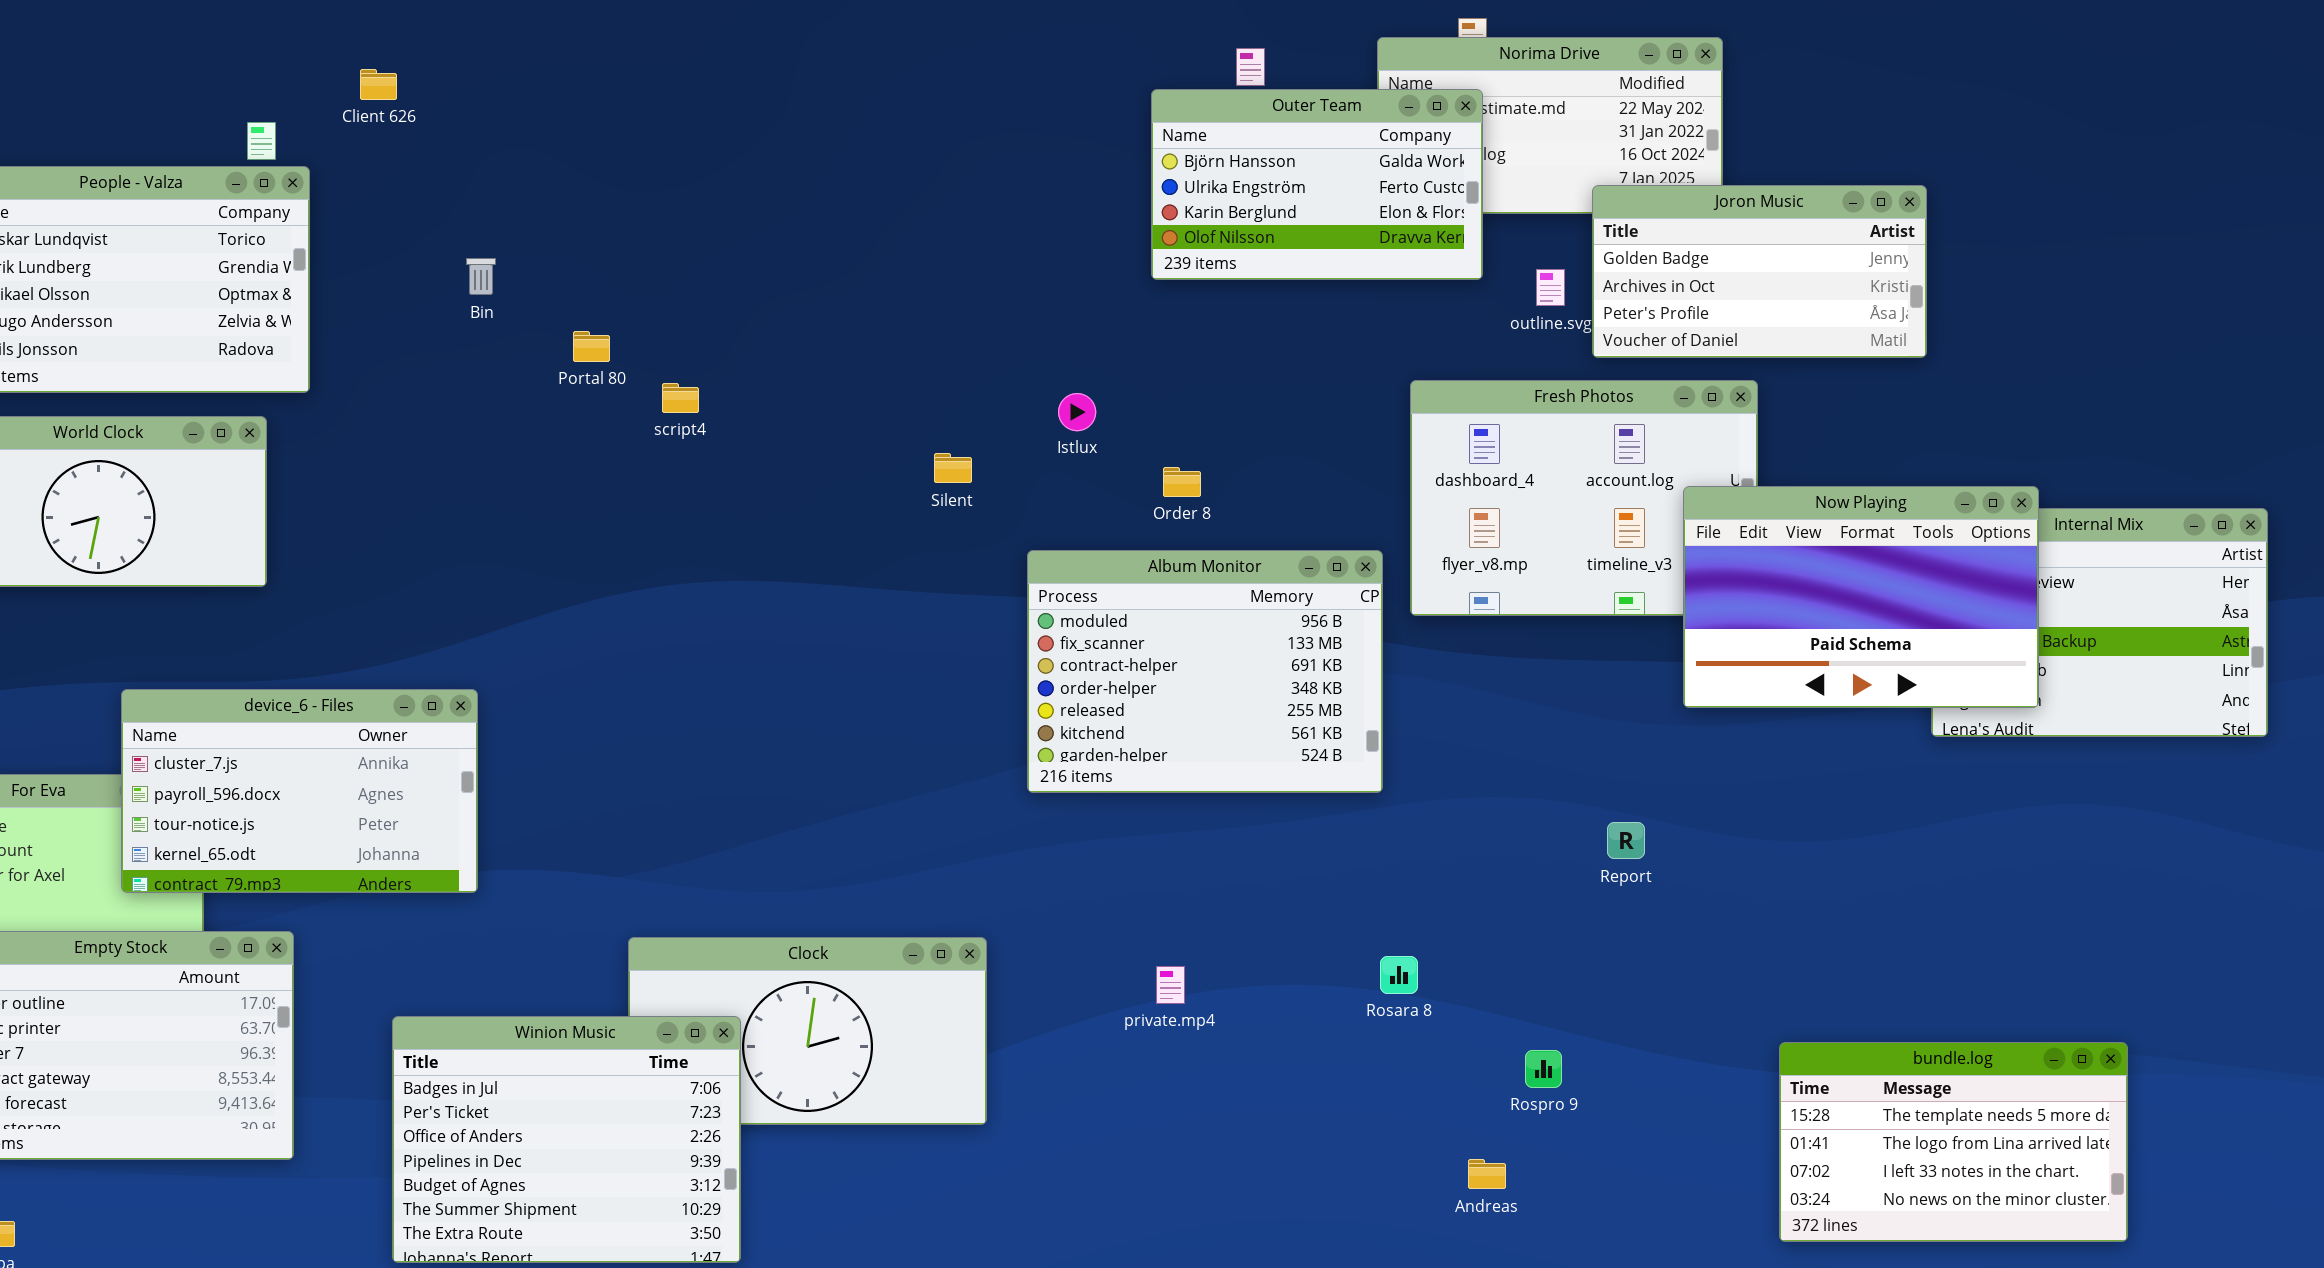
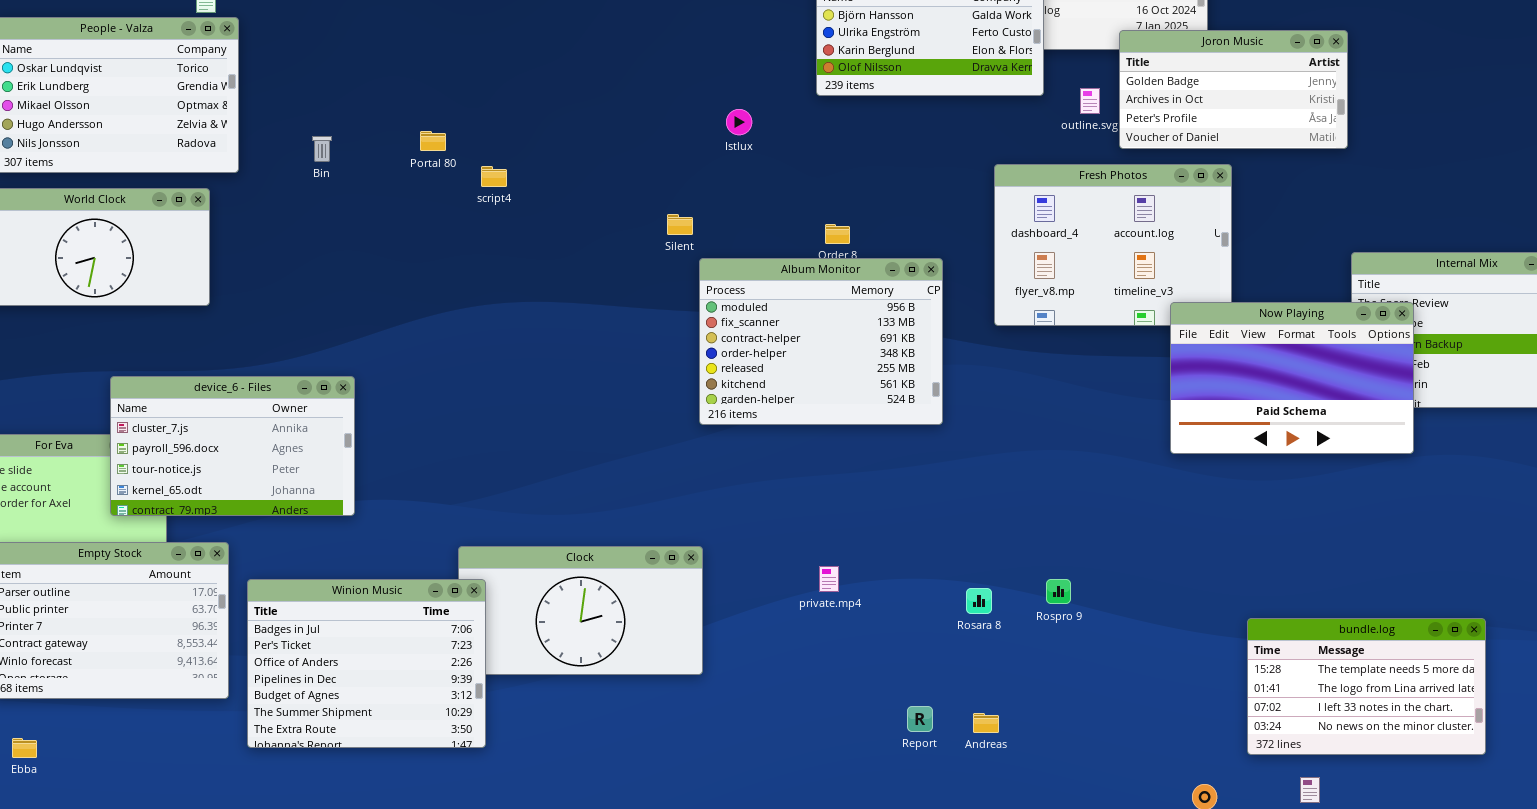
Bin: [466,258,496,295] -> [312,136,332,162], moved
Istlux: [1058,393,1096,431] -> [726,109,752,135], moved
Now Playing: [1683,486,2039,708] -> [1170,302,1414,454], moved
Album Monitor: [1027,550,1383,793] -> [699,258,943,425], moved
Report: [1607,822,1645,859] -> [907,706,933,732], moved
Rosara 8: [1380,956,1418,994] -> [966,588,992,614], moved
Winion Music: [392,1016,741,1263] -> [247,579,486,748], moved
Rospro 9: [1525,1050,1562,1088] -> [1046,579,1071,604], moved
Andreas: [1468,1159,1506,1189] -> [973,713,999,733], moved

